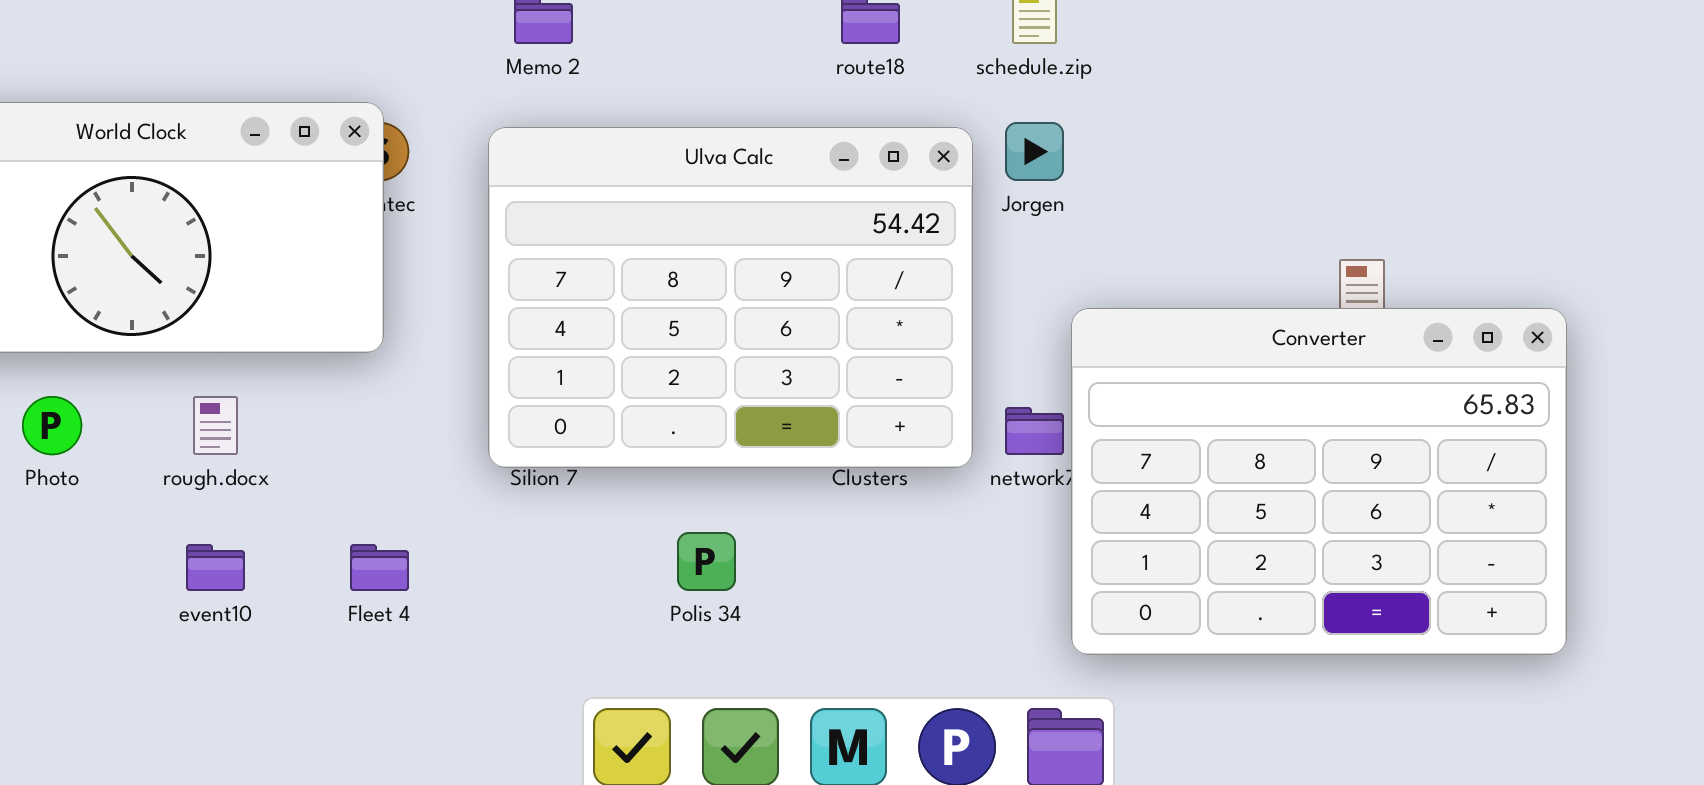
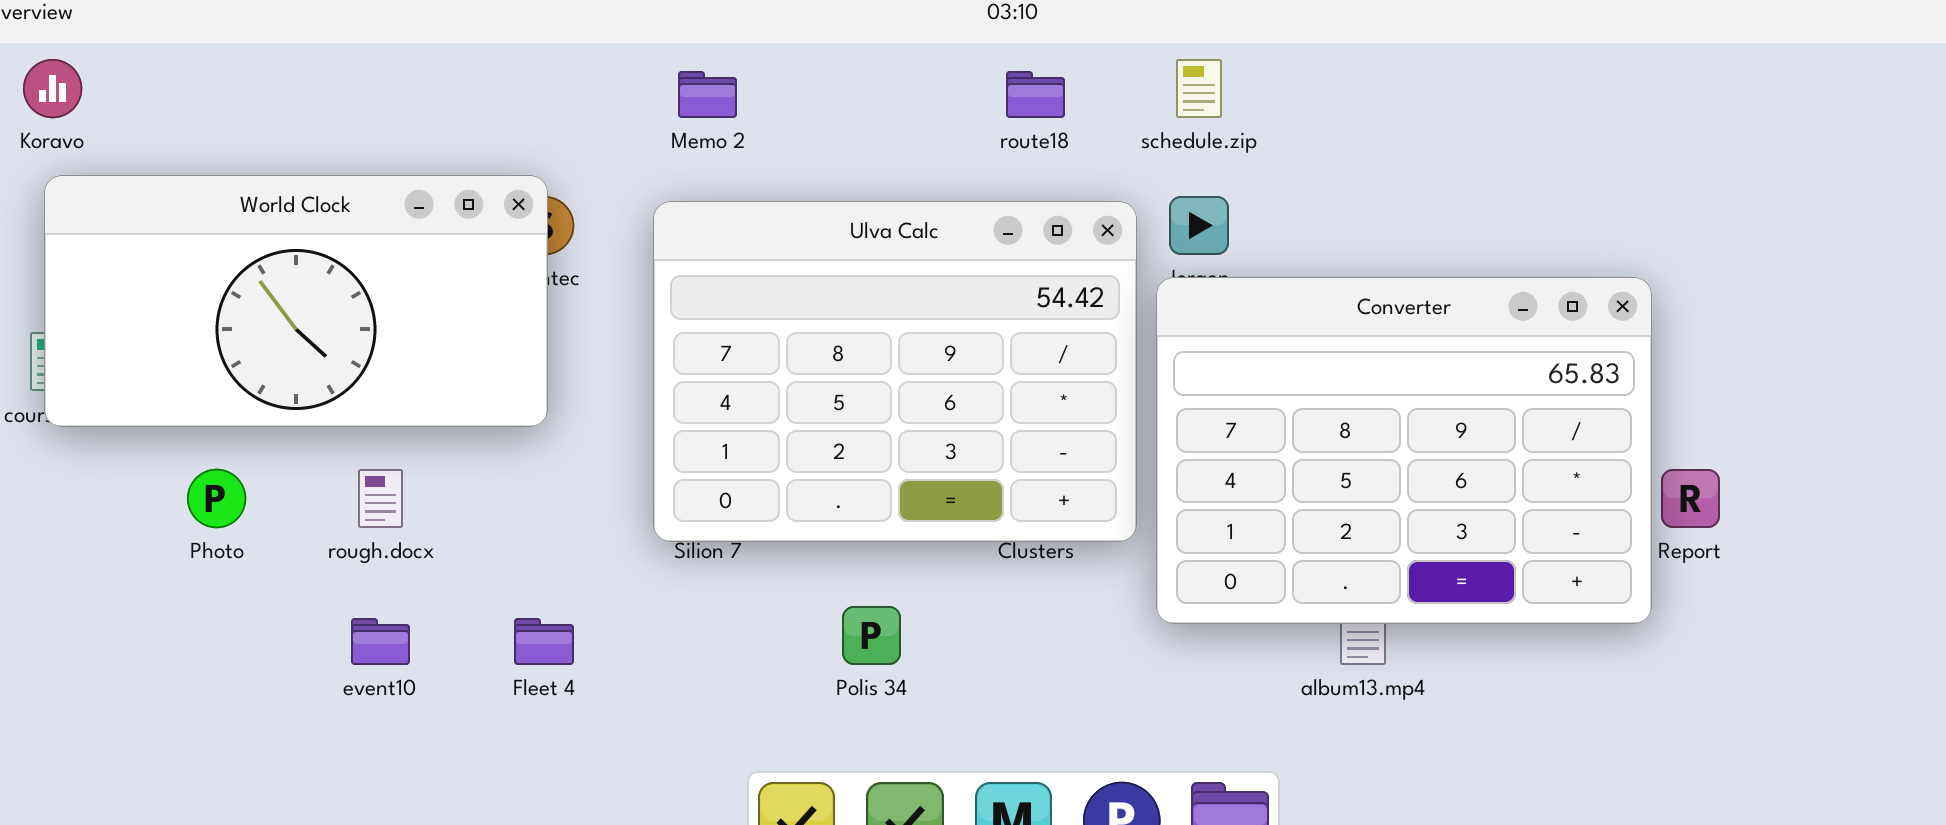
Converter: [1071,308,1567,655] -> [1156,277,1652,624], moved

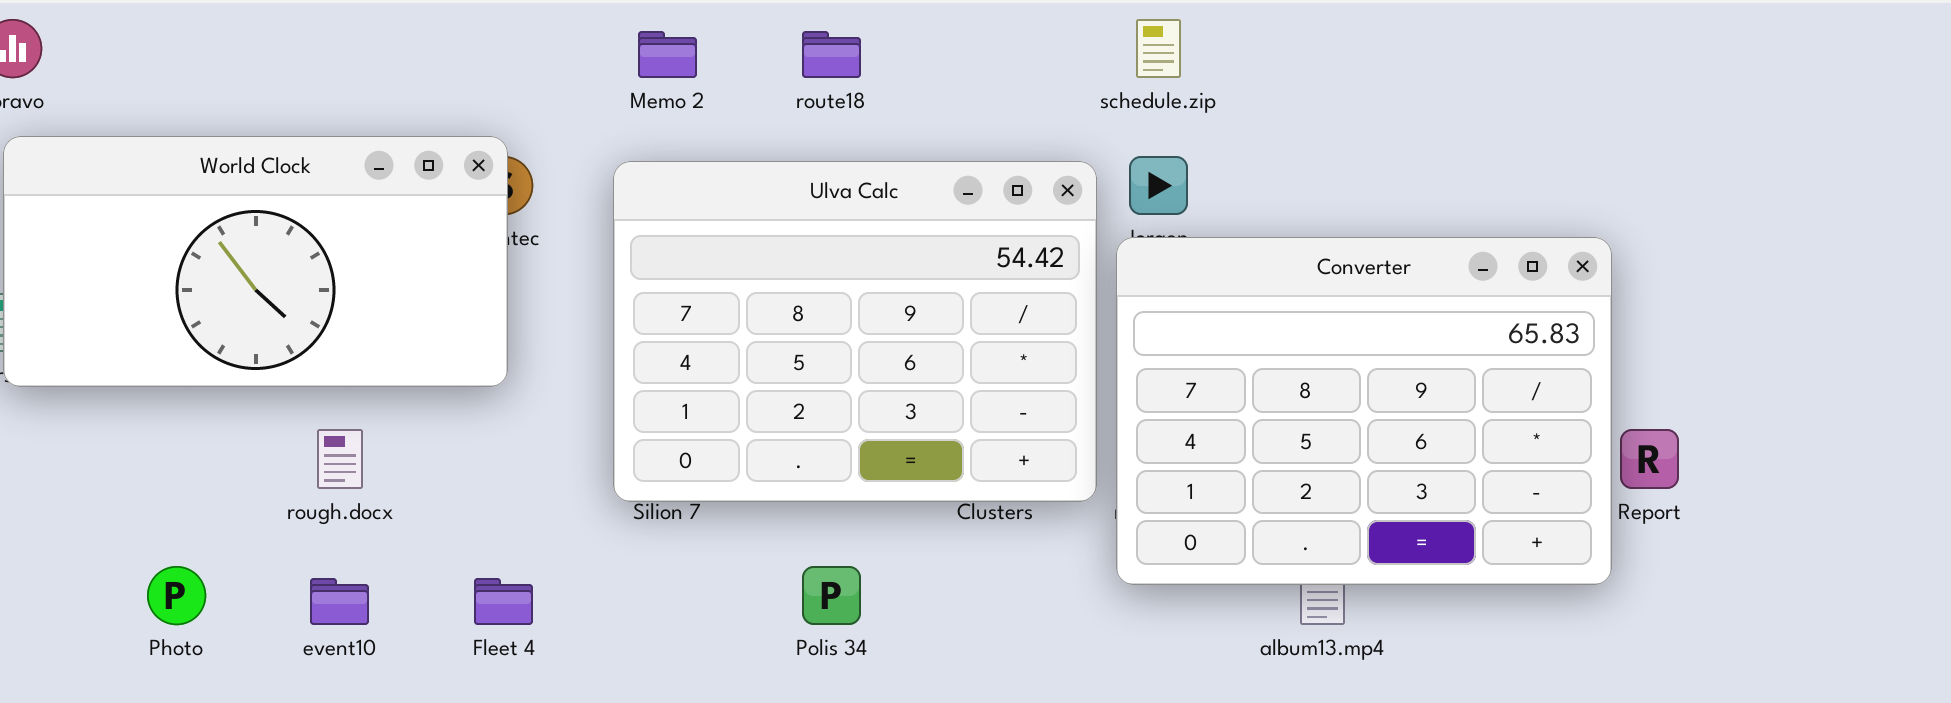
route18: [1006,71,1065,118] -> [802,31,861,78], moved
Photo: [187,469,246,528] -> [147,566,206,625], moved

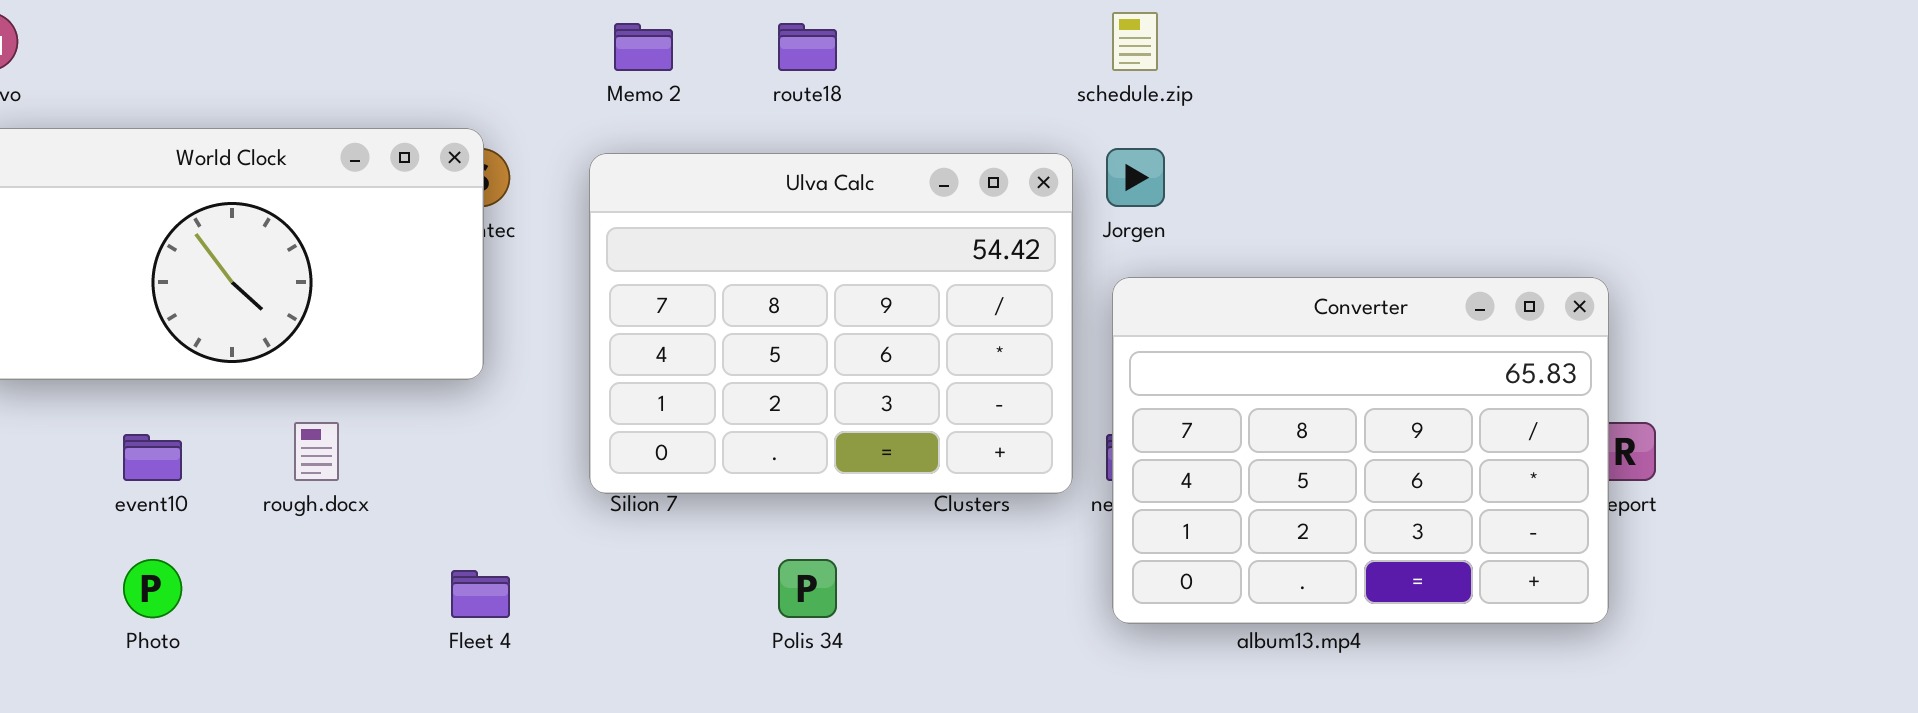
Converter: [1116,237,1612,585] -> [1112,277,1609,624], moved
event10: [310,578,369,625] -> [123,434,182,481], moved

